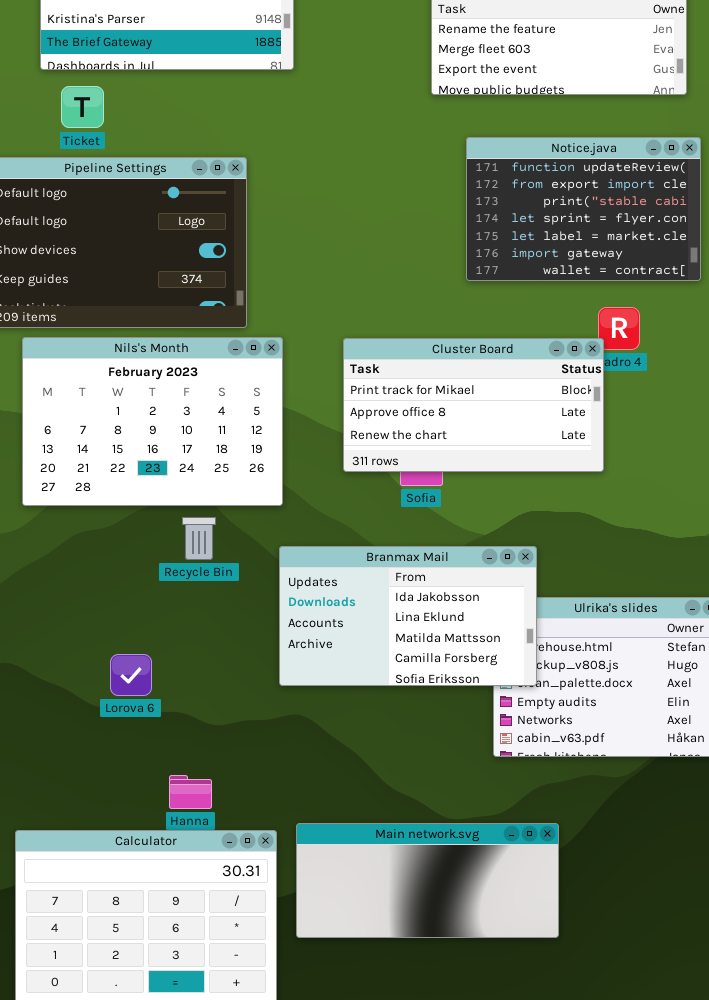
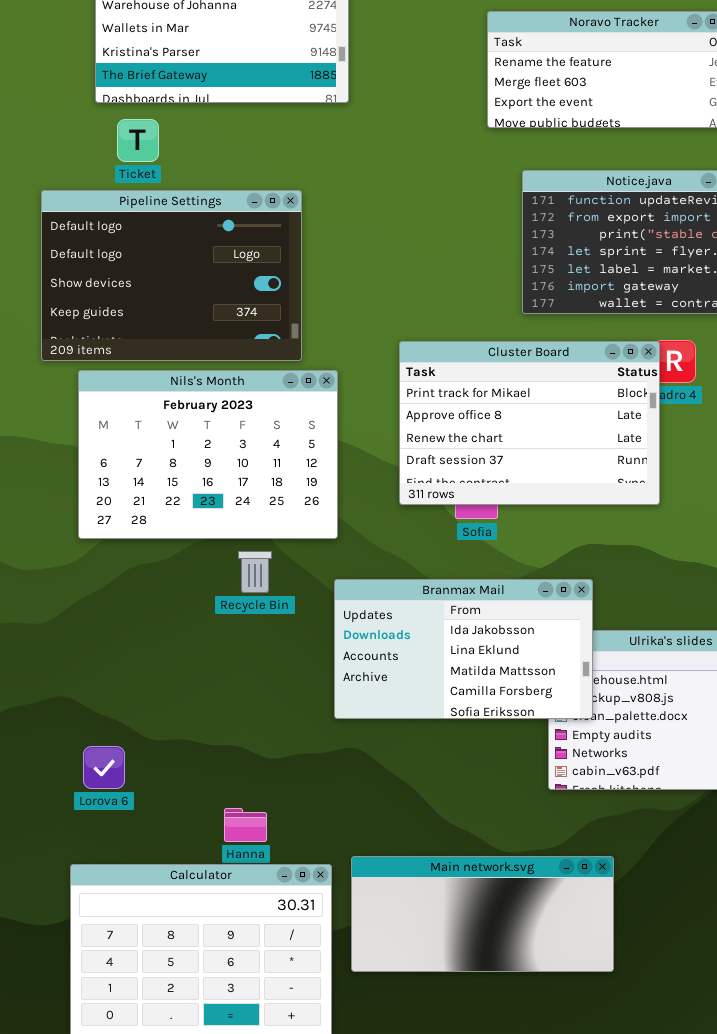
Cluster Board: [343,338,604,472] -> [399,341,660,505], resized
Lorova 6: [110,654,152,696] -> [83,746,125,789], moved

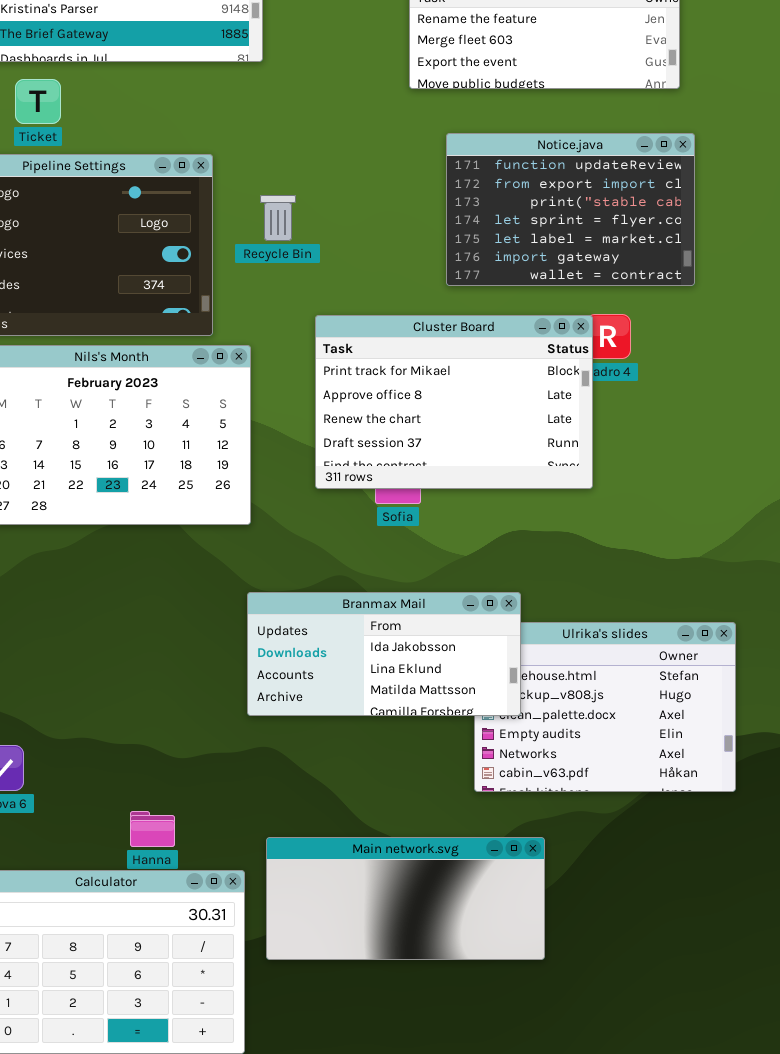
Recycle Bin: [238,551,272,593] -> [260,195,296,241], moved
Branmax Mail: [334,579,593,719] -> [247,592,521,716], resized
Main network.svg: [351,856,614,972] -> [266,837,545,960], moved

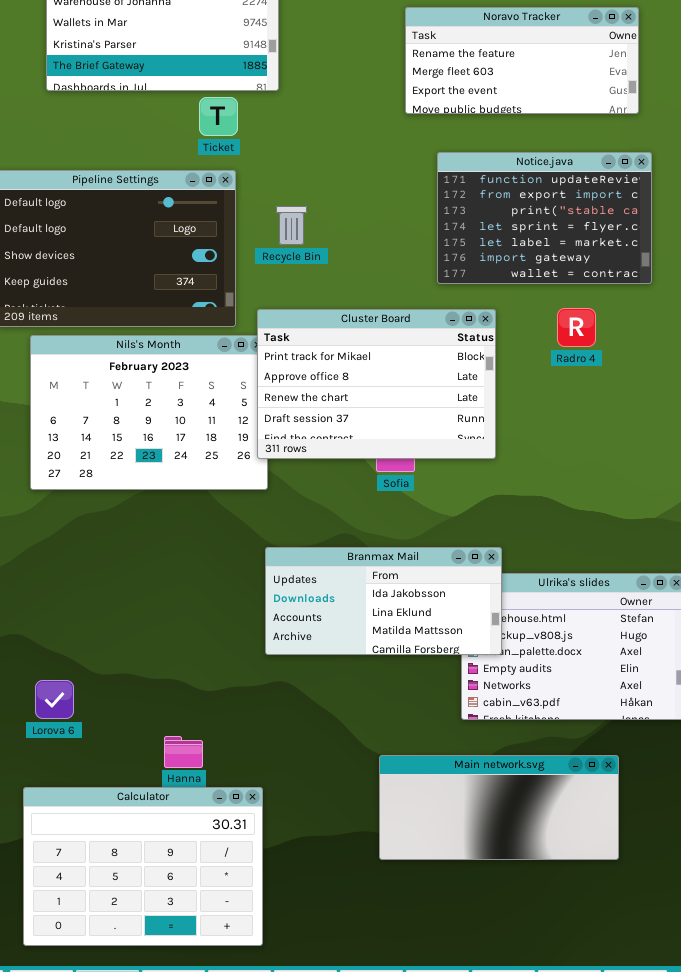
Ticket: [15,79,61,124] -> [199,97,238,136], moved
Cluster Board: [315,315,593,489] -> [257,309,496,459], moved
Main network.svg: [266,837,545,960] -> [379,755,619,860], moved

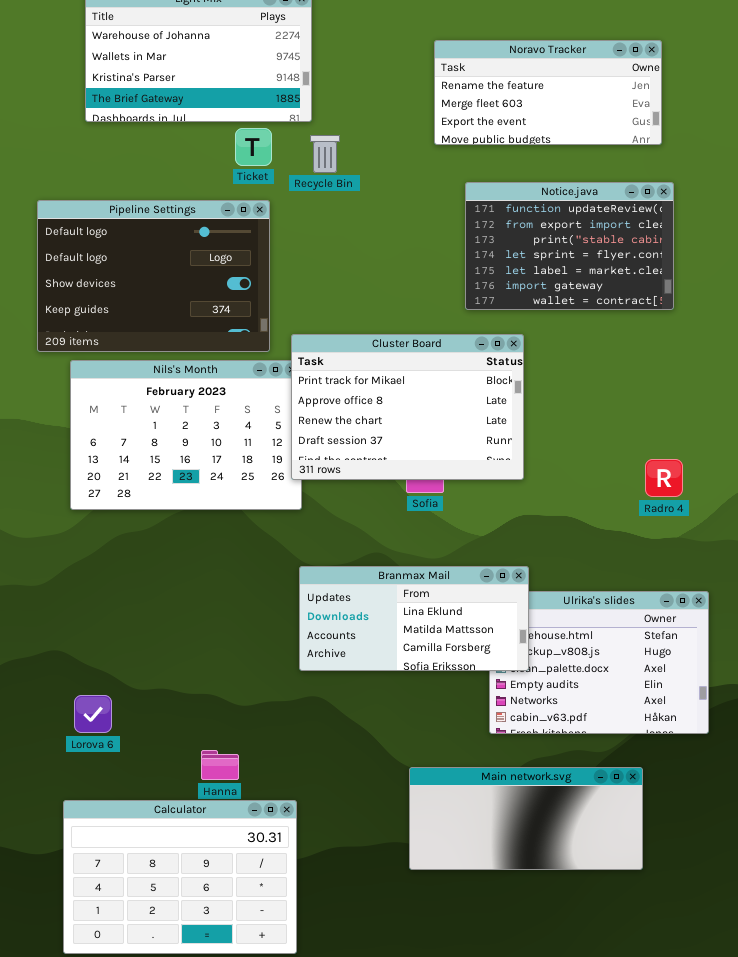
Recycle Bin: [276,206,307,245] -> [310,135,340,173], moved
Radro 4: [557,308,596,347] -> [645,459,683,497], moved
Branmax Mail: [265,547,502,655] -> [299,566,529,671], scrolled down 1 row

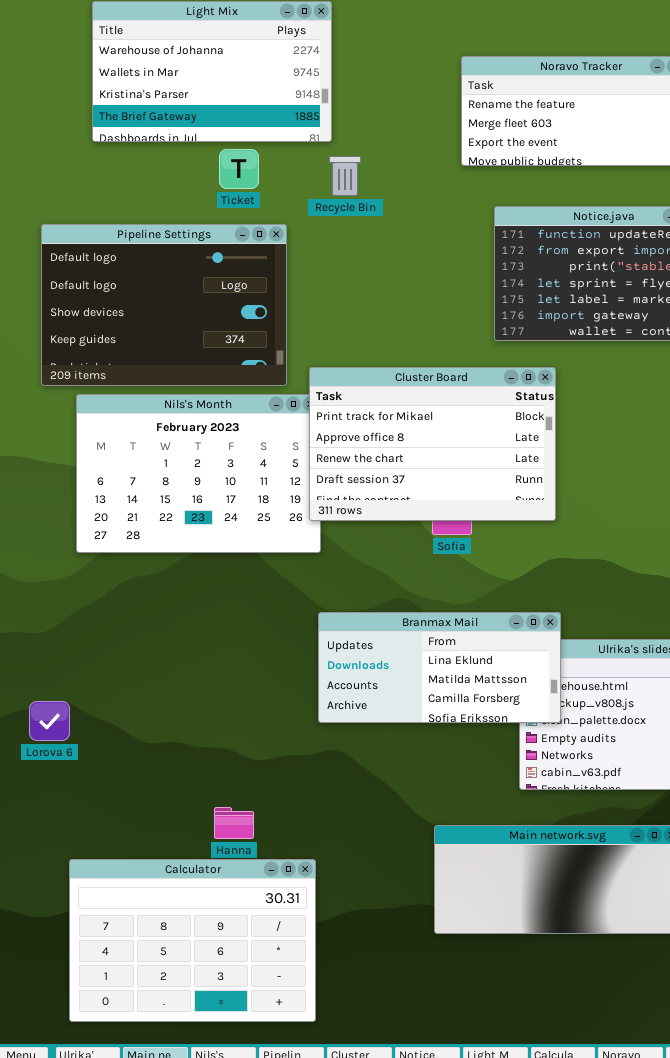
Ticket: [235,128,272,166] -> [219,149,259,189], moved
Lorova 6: [74,695,112,733] -> [29,701,70,741], moved

